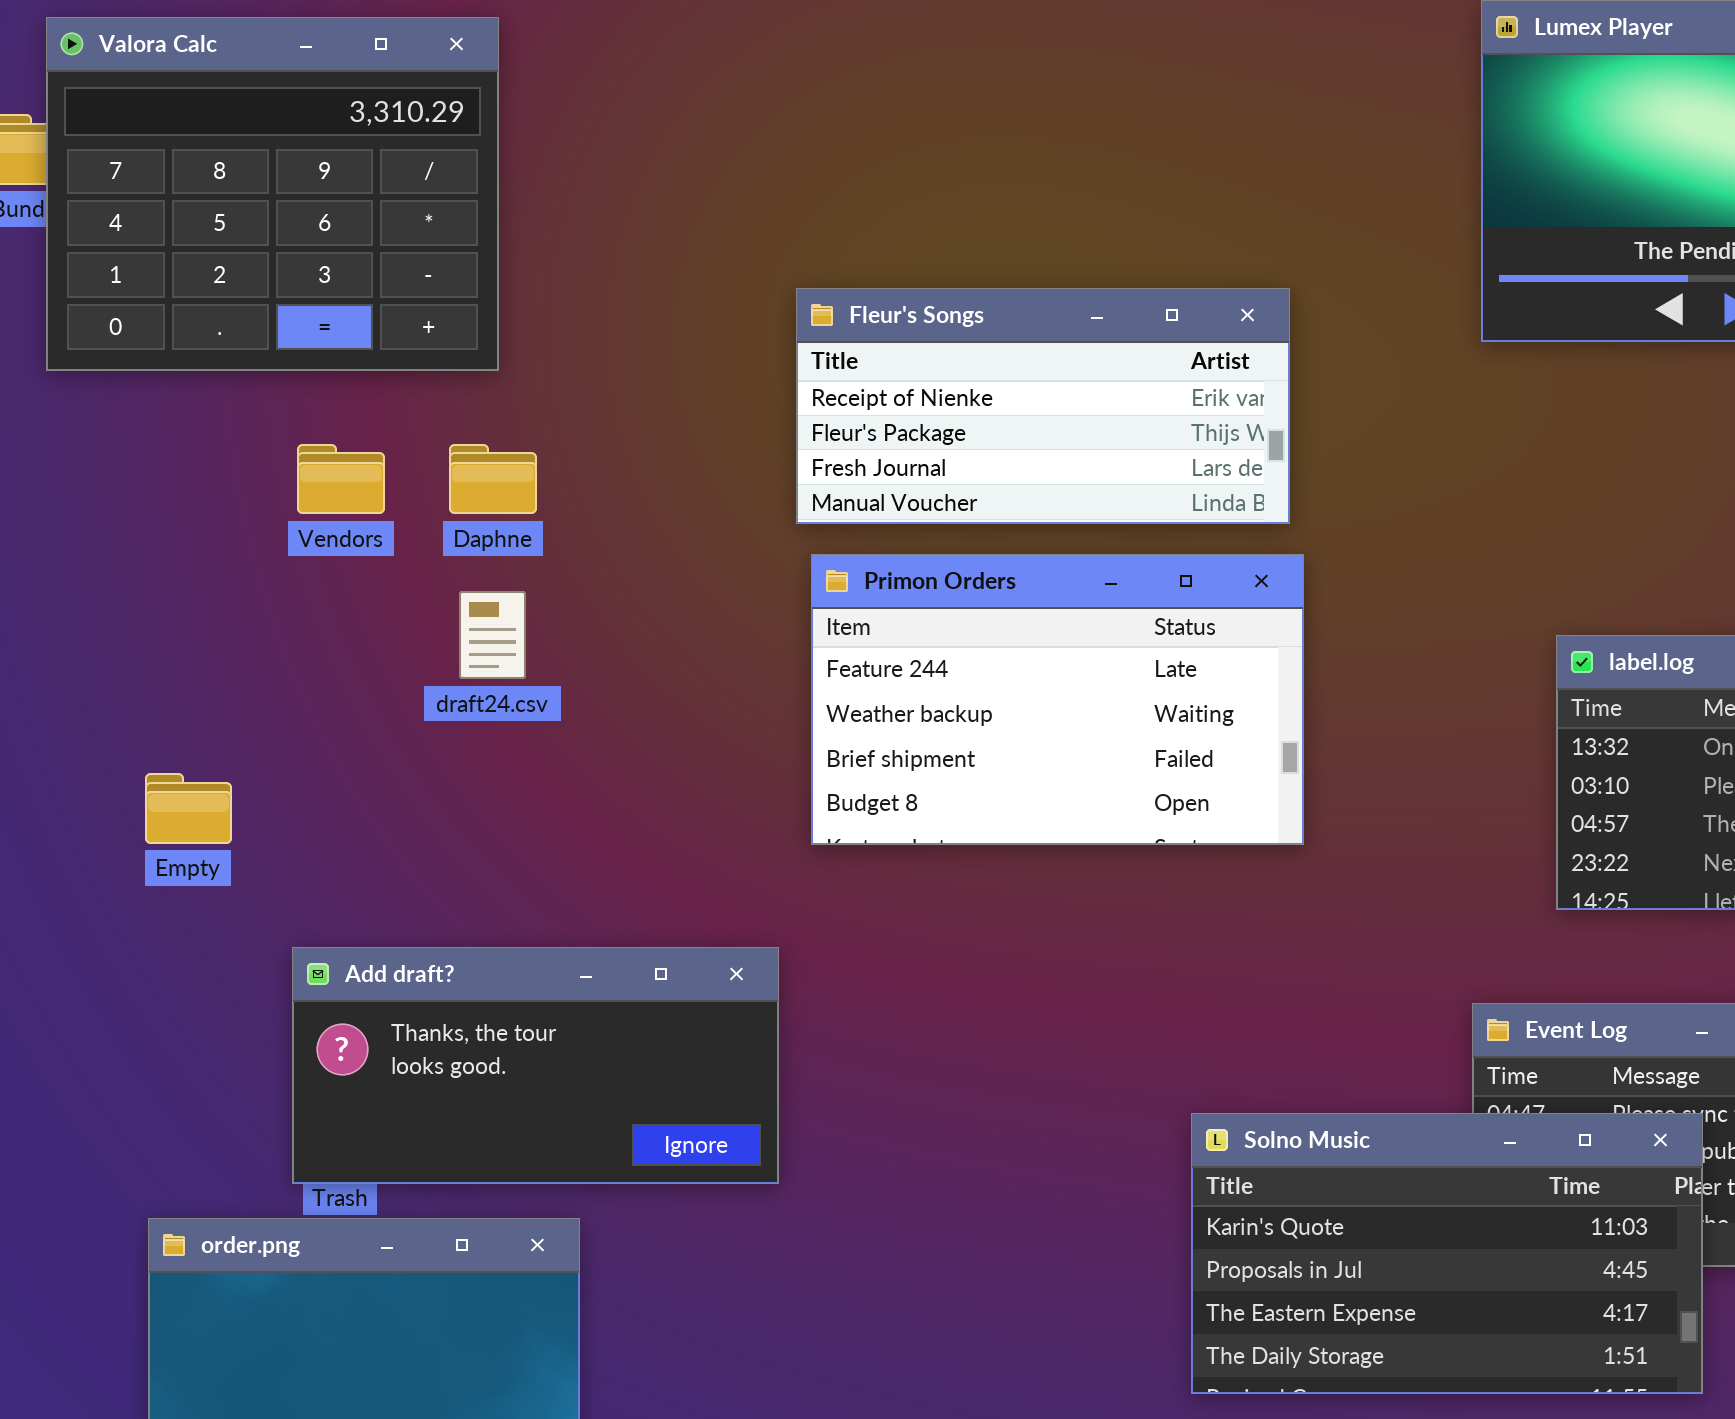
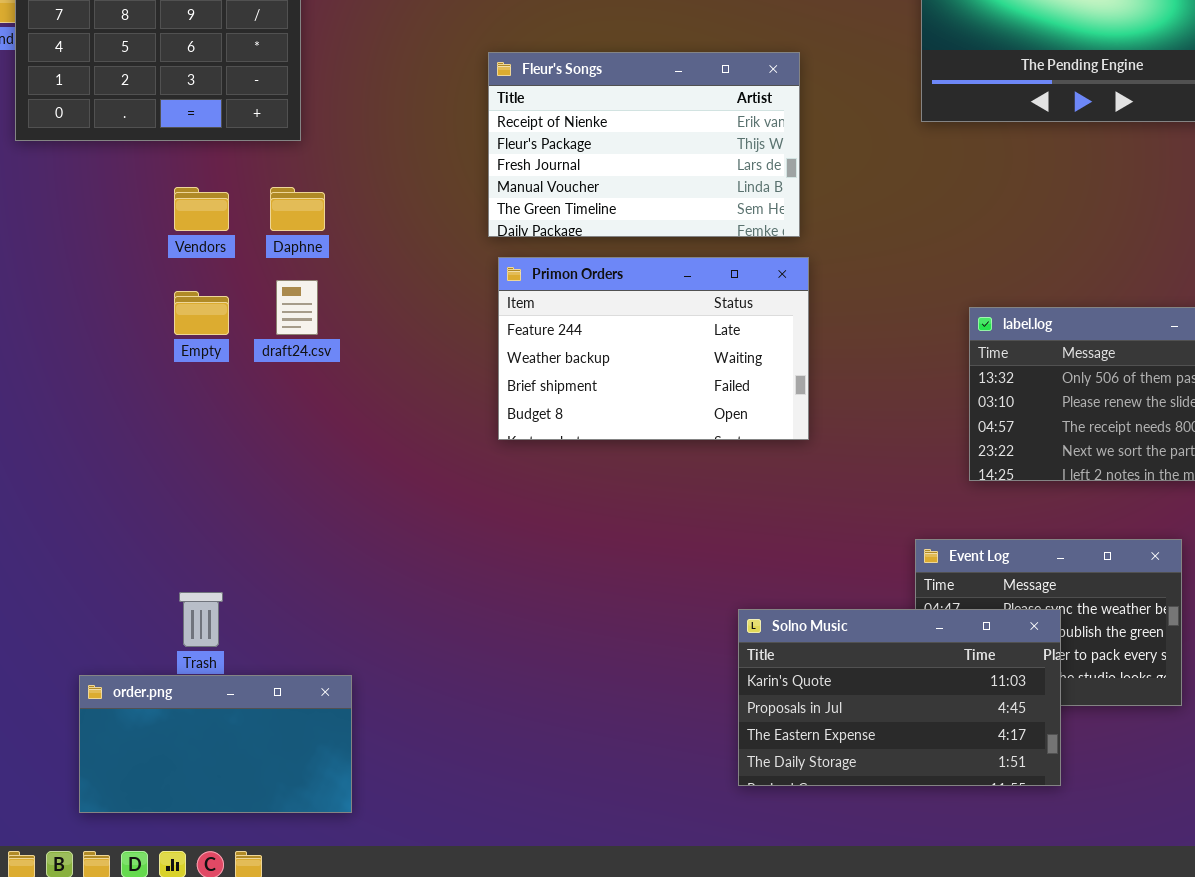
Fleur's Songs: [796,288,1290,524] -> [488,52,800,237], resized
Empty: [145,773,232,844] -> [174,291,229,335], moved
Add draft?: [292,947,779,1184] -> none, closed

